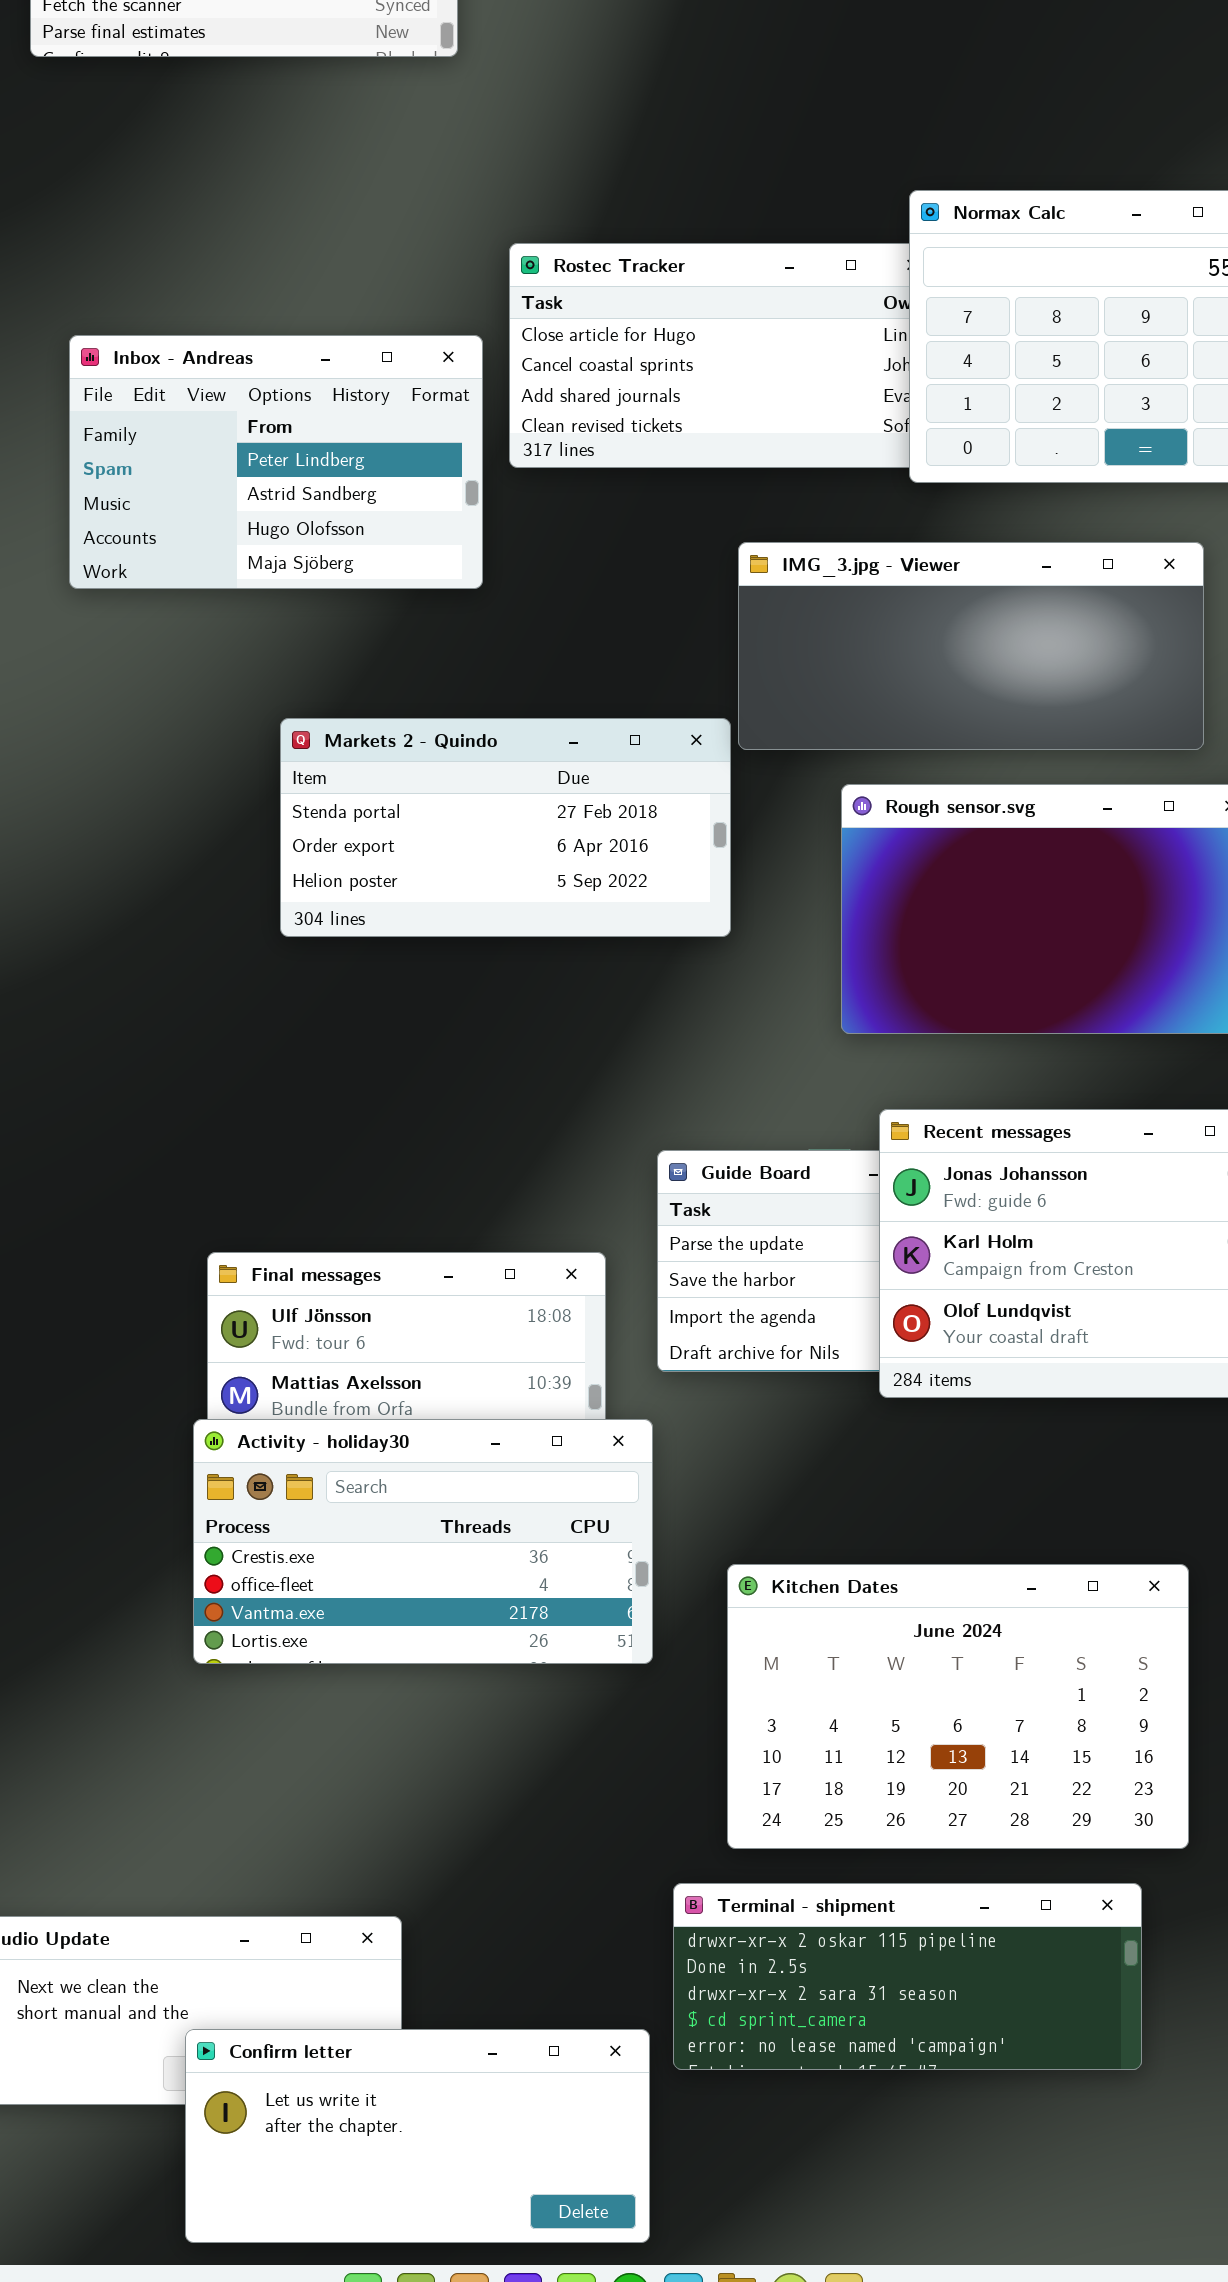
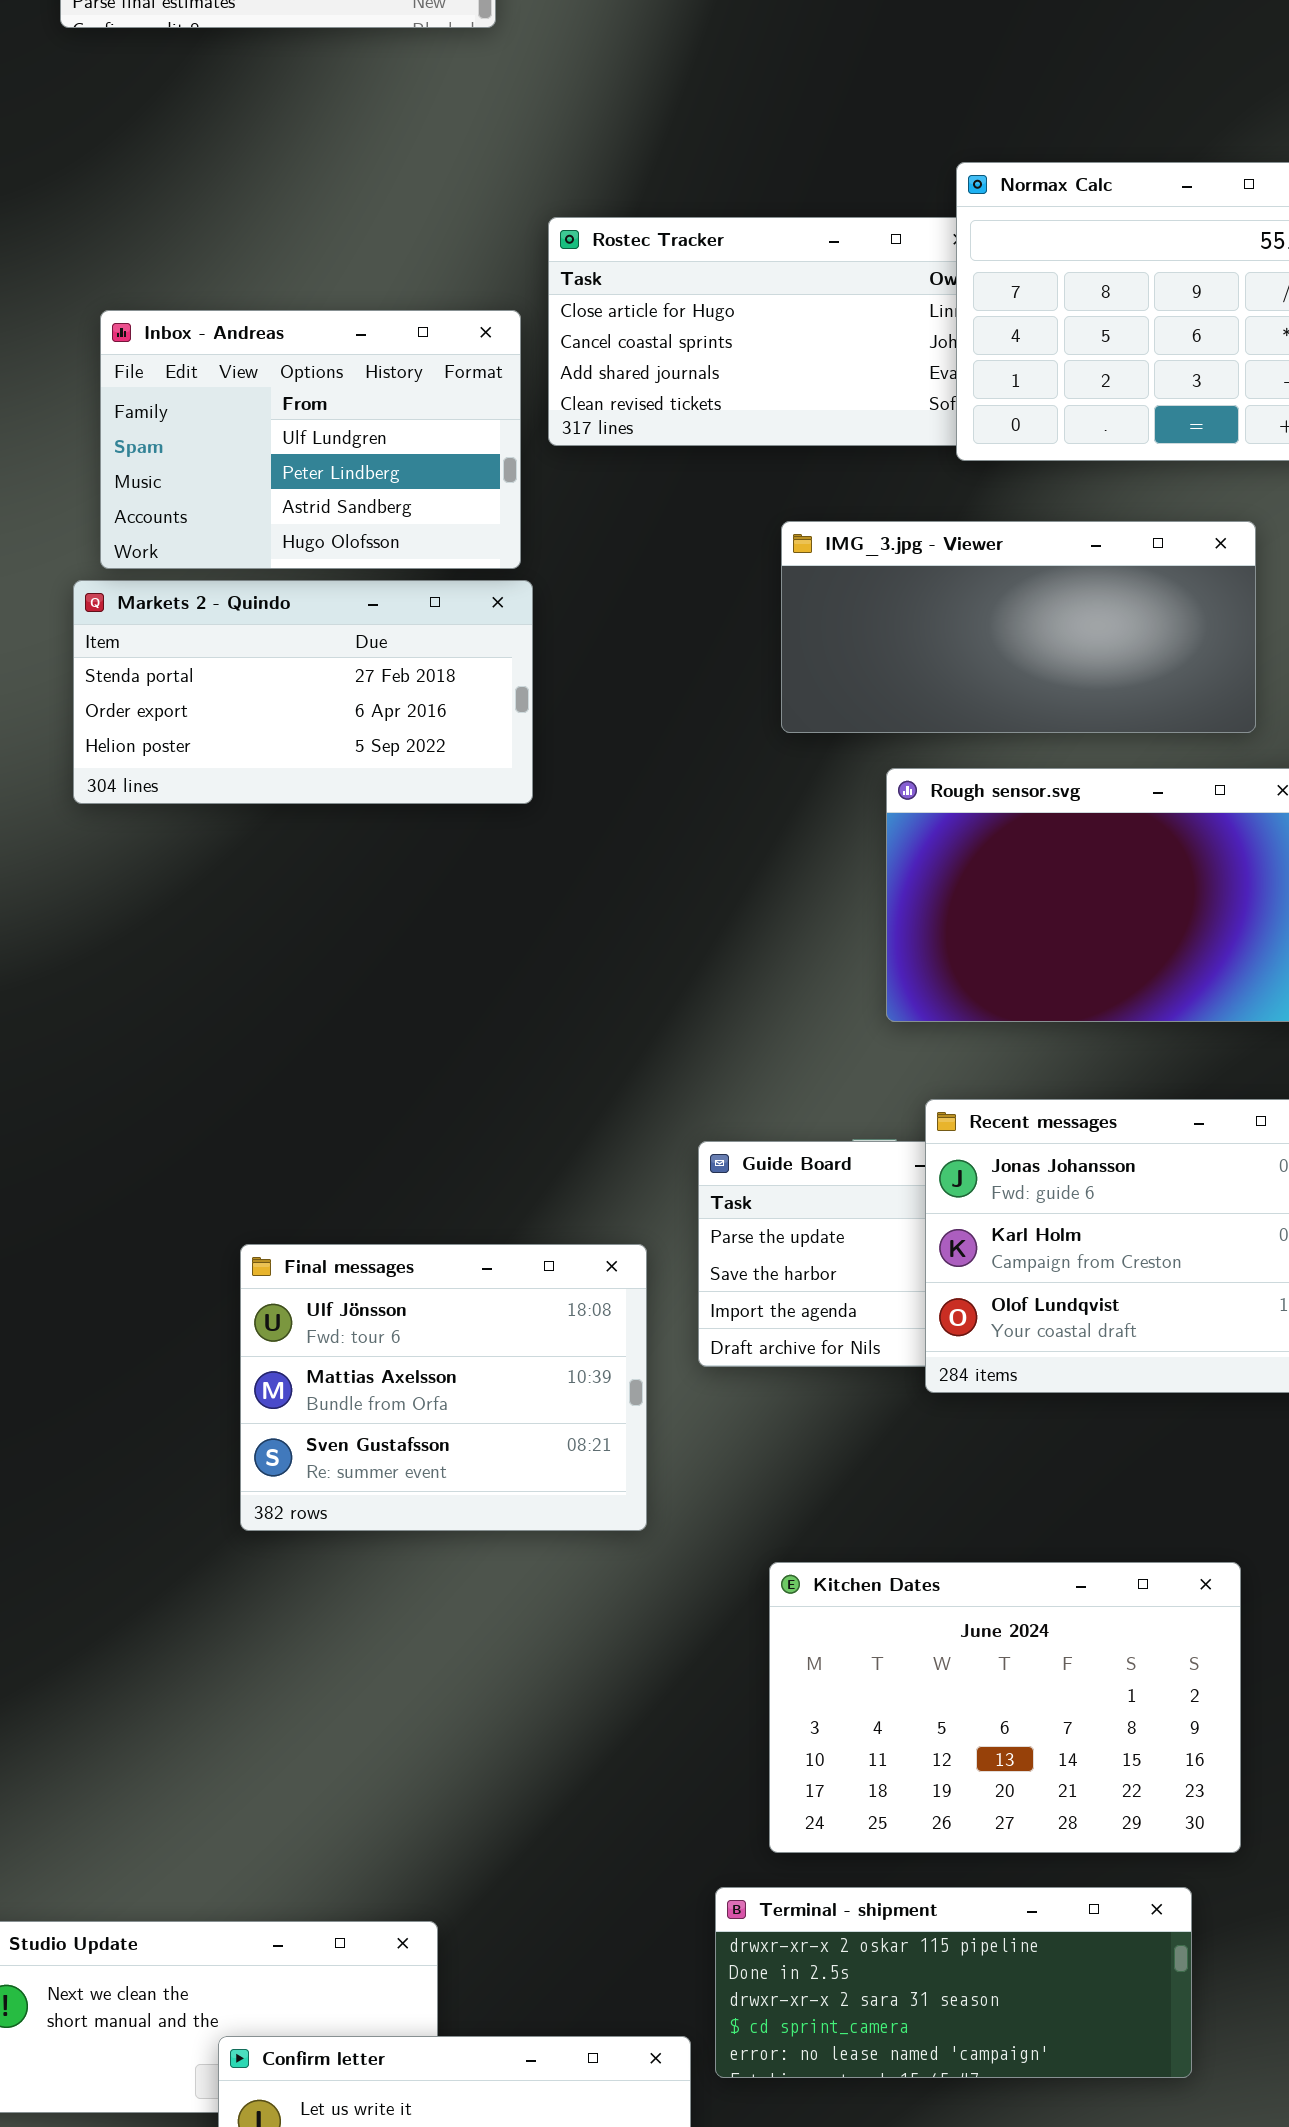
Inbox - Andreas: [69,335,483,589] -> [100,310,521,569], scrolled up 1 row
Markets 2 - Quindo: [280,718,731,937] -> [73,580,533,804], moved
Activity - holiday30: [193,1419,653,1664] -> none, closed

